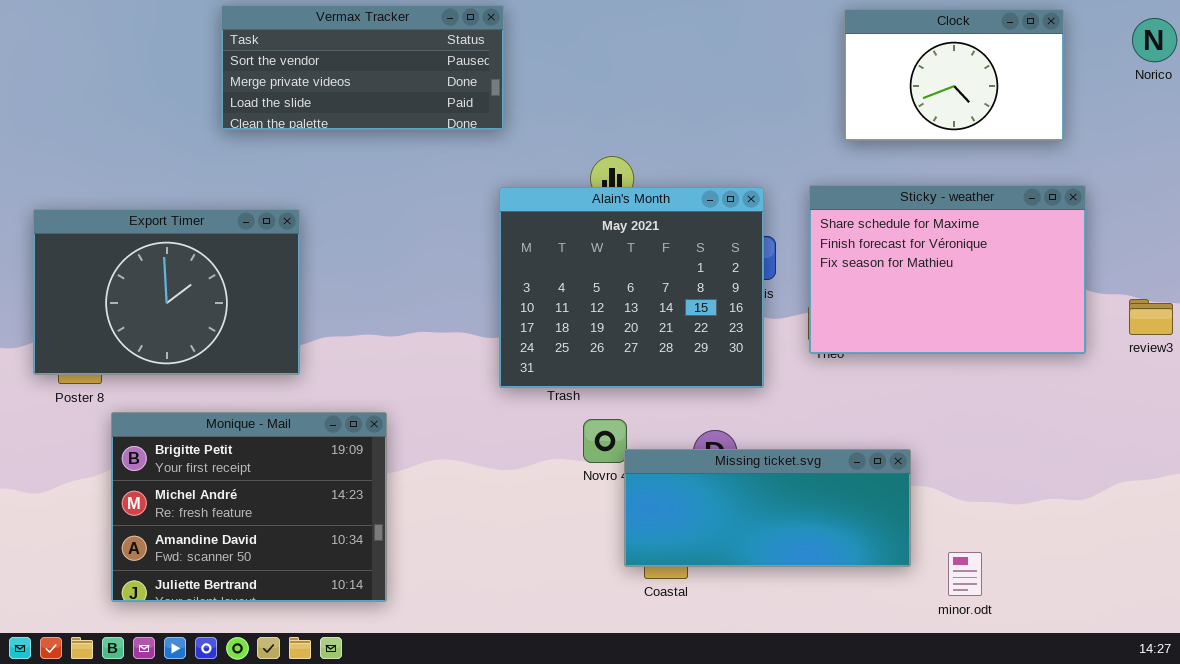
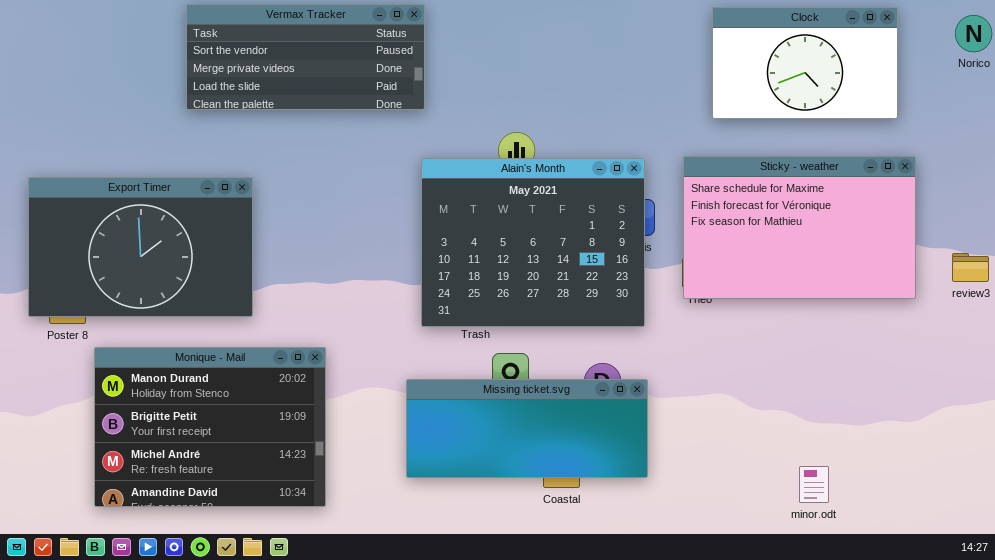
Monique - Mail: [111,412,387,602] -> [94,347,326,507], scrolled up 1 row
Missing ticket.svg: [624,449,911,567] -> [406,379,648,478], moved

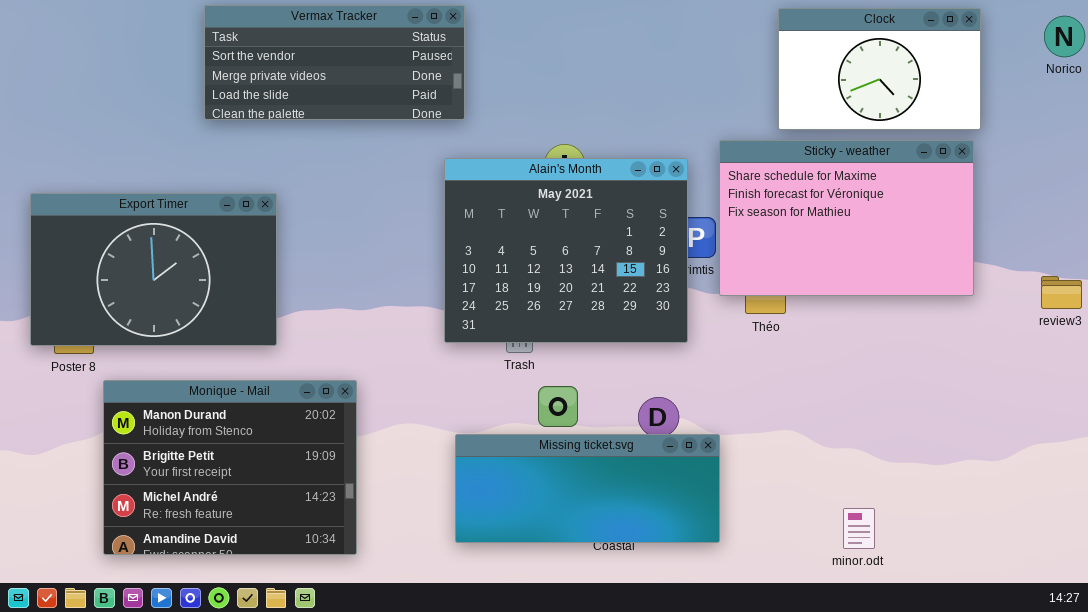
Sticky - weather: [683,156,916,299] -> [719,140,974,296], moved
Alain's Month: [421,158,645,327] -> [444,158,688,343], moved
Missing ticket.svg: [406,379,648,478] -> [455,434,720,543], moved
minor.odt: [799,466,829,503] -> [843,508,875,549], moved

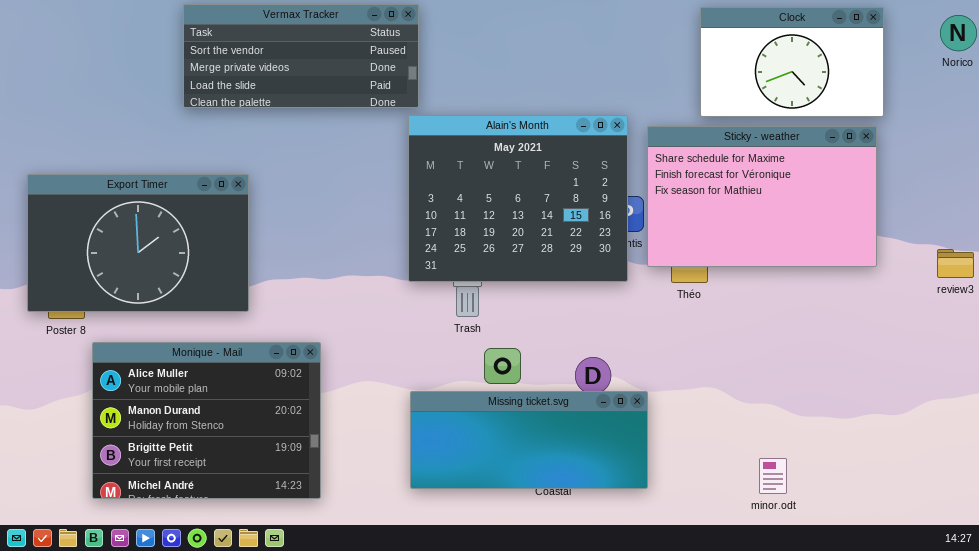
Alain's Month: [444,158,688,343] -> [408,115,628,282], moved
Monique - Mail: [103,380,357,555] -> [92,342,321,499], scrolled up 1 row

